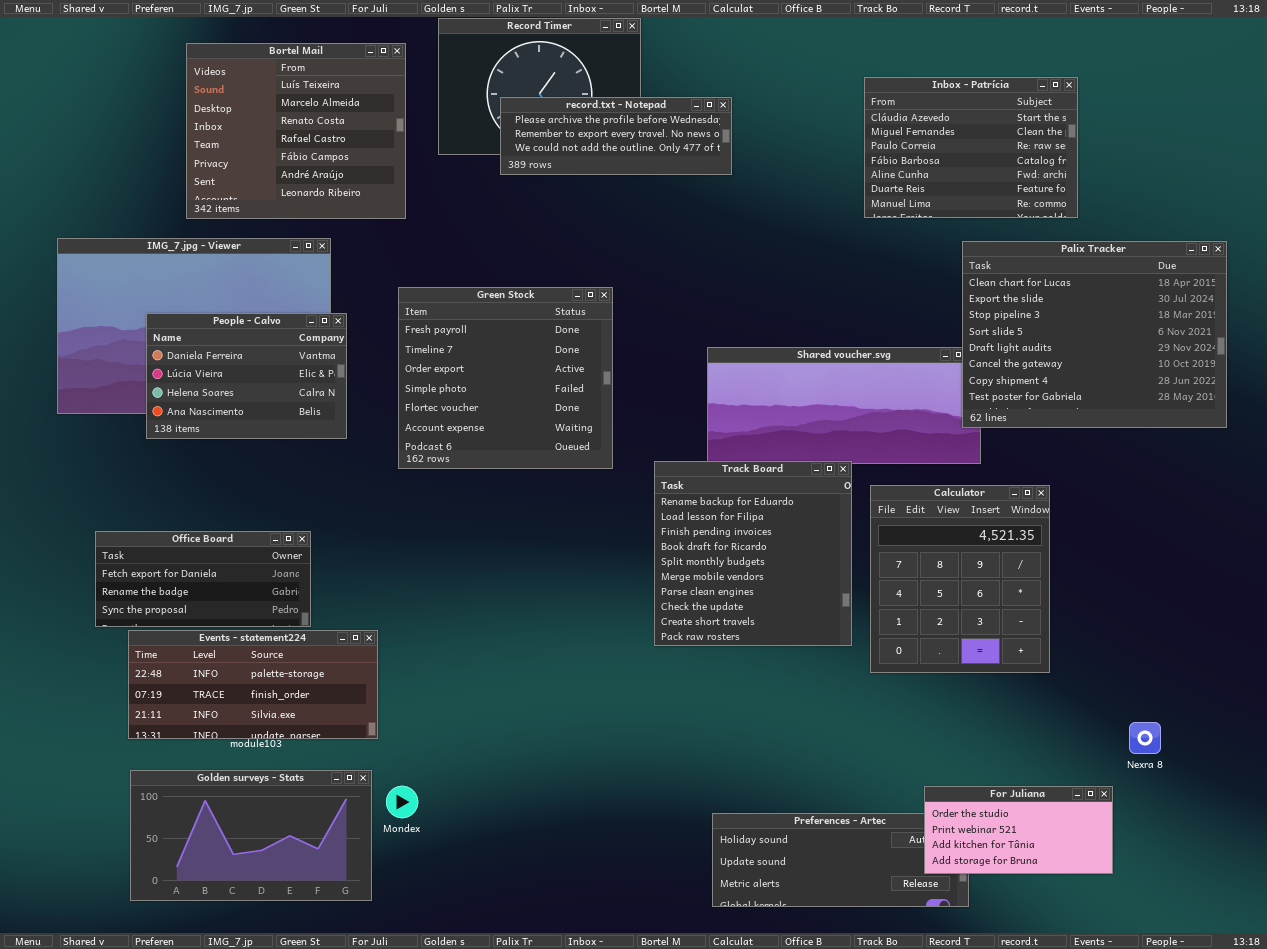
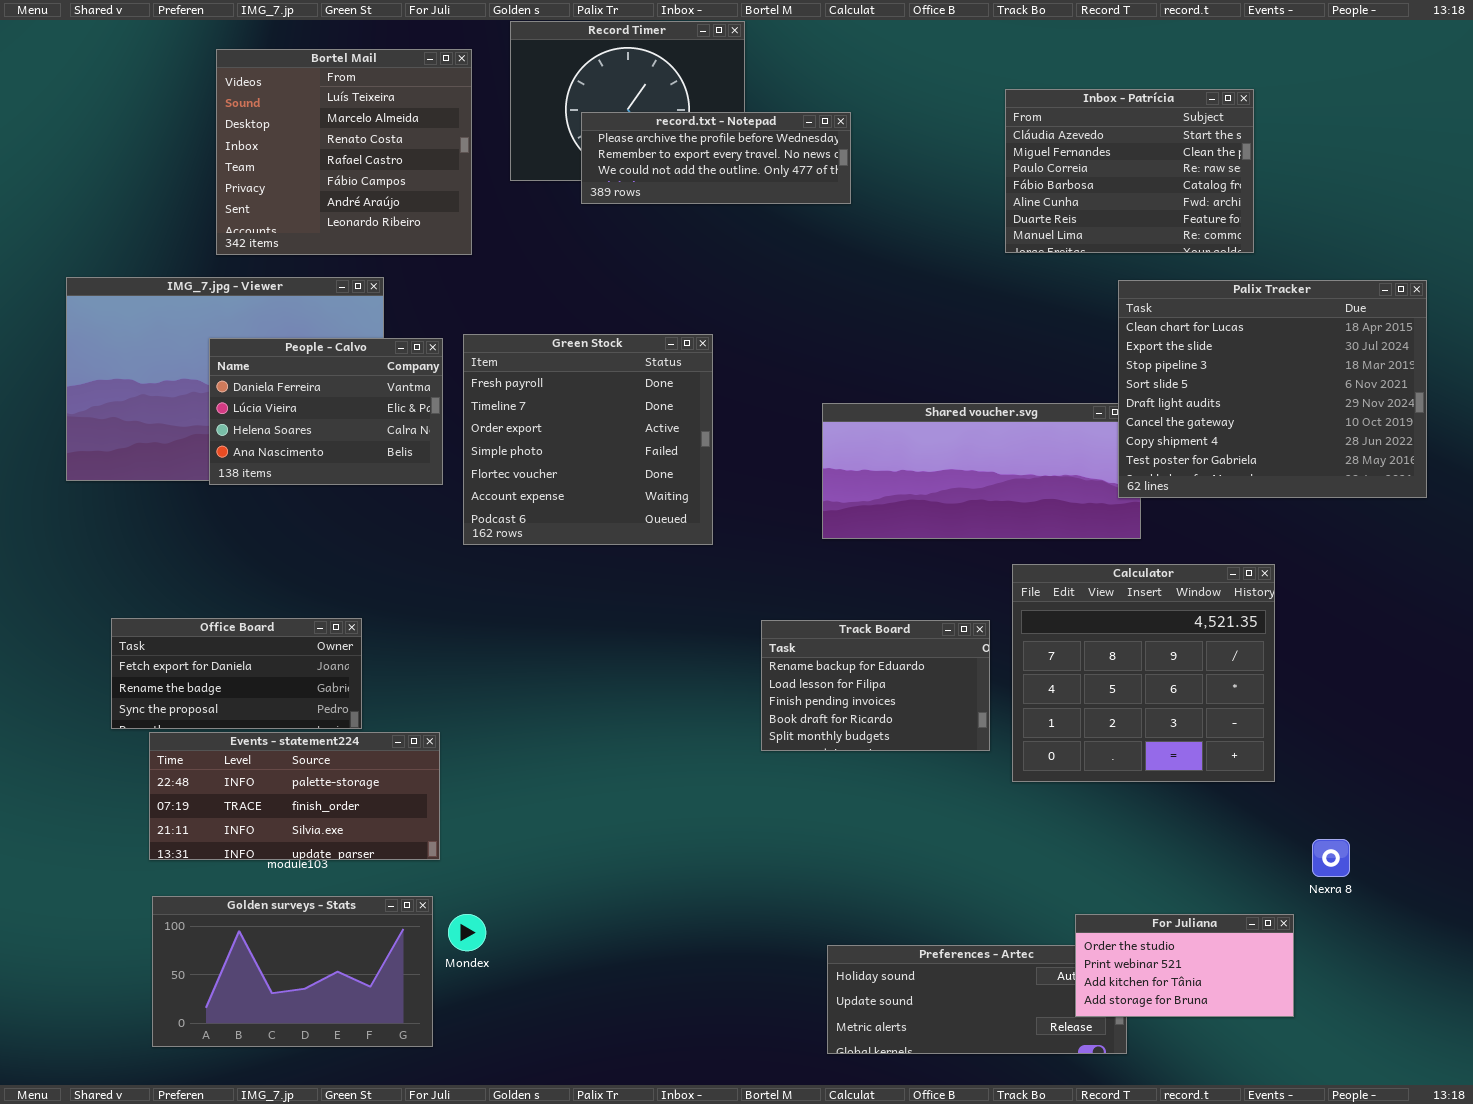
People - Calvo: [146,313,347,439] -> [209,338,443,485], moved
Track Board: [654,461,852,646] -> [761,620,990,751], resized
Calculator: [870,485,1050,673] -> [1012,564,1275,782], resized

